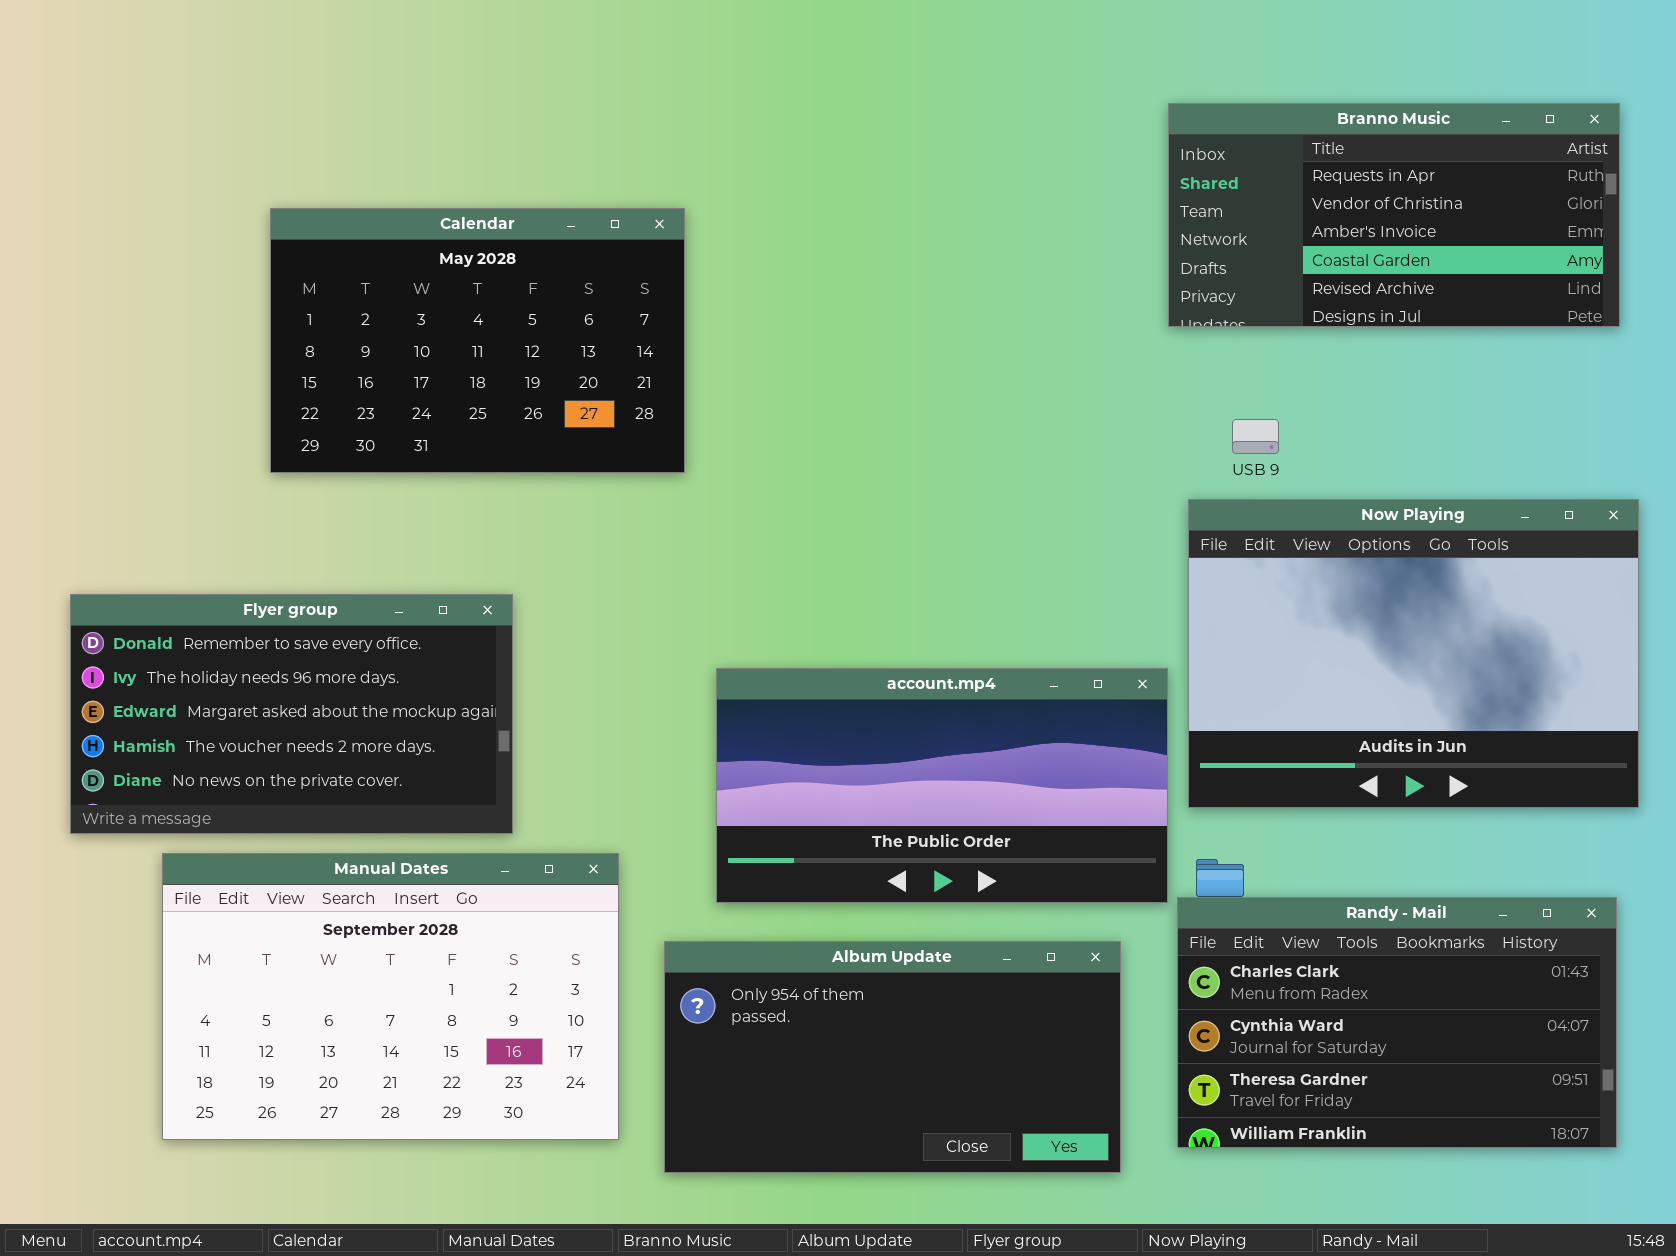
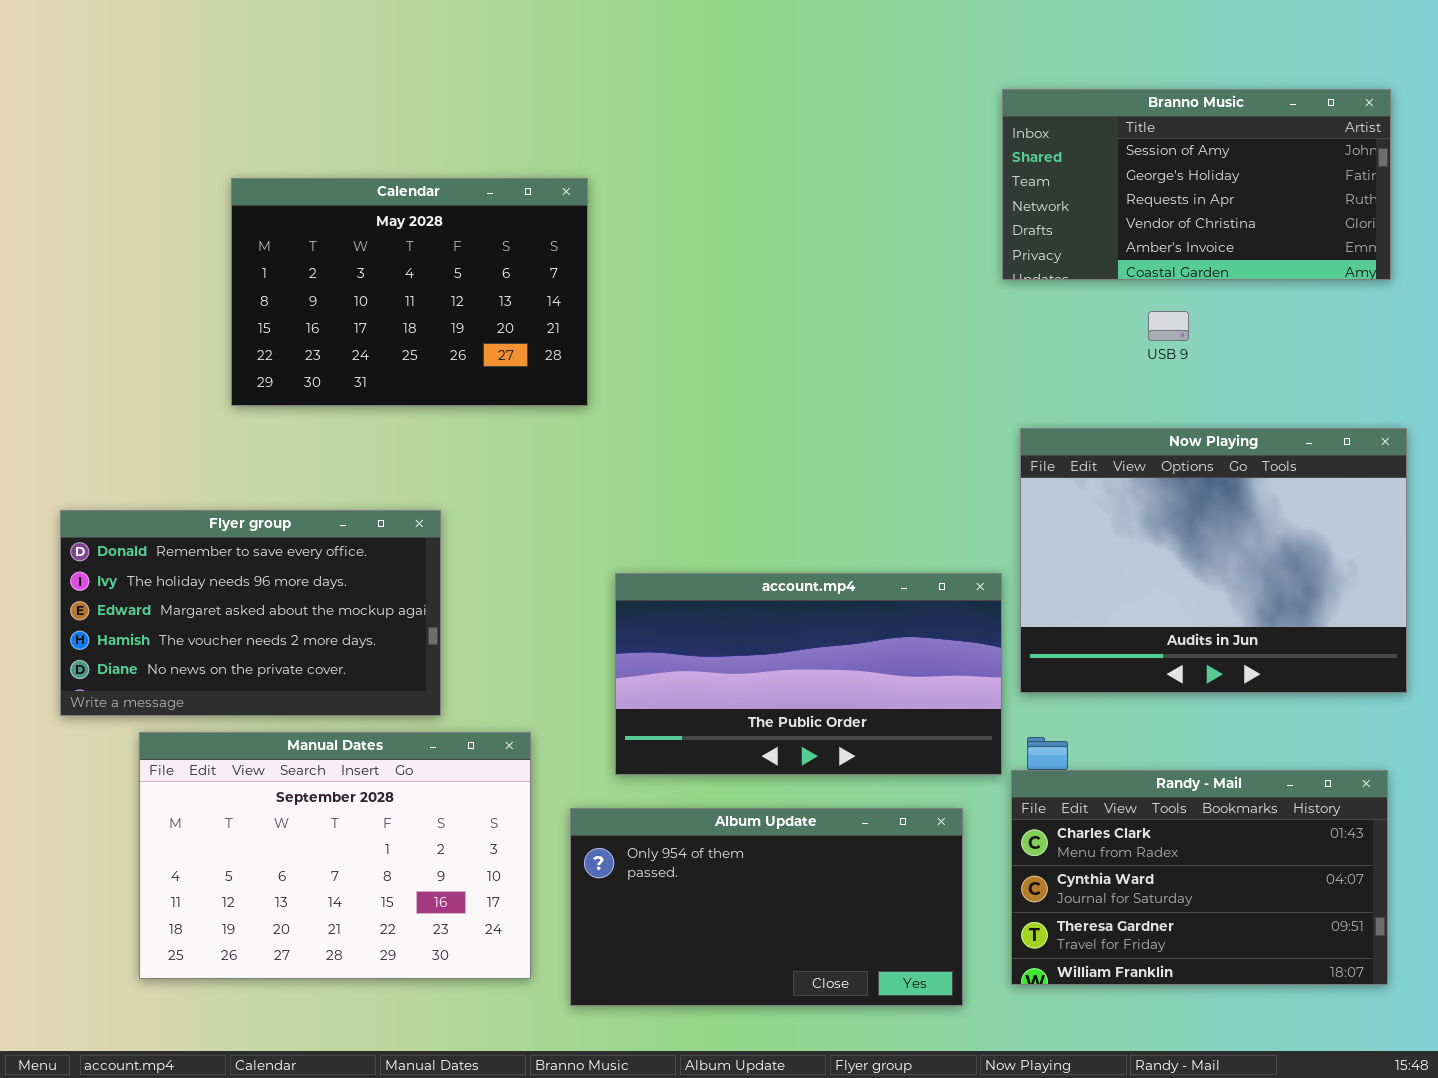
Branno Music: [1168,103,1620,327] -> [1002,89,1391,280], scrolled up 2 rows
USB 9: [1232,419,1279,454] -> [1148,311,1189,341], moved

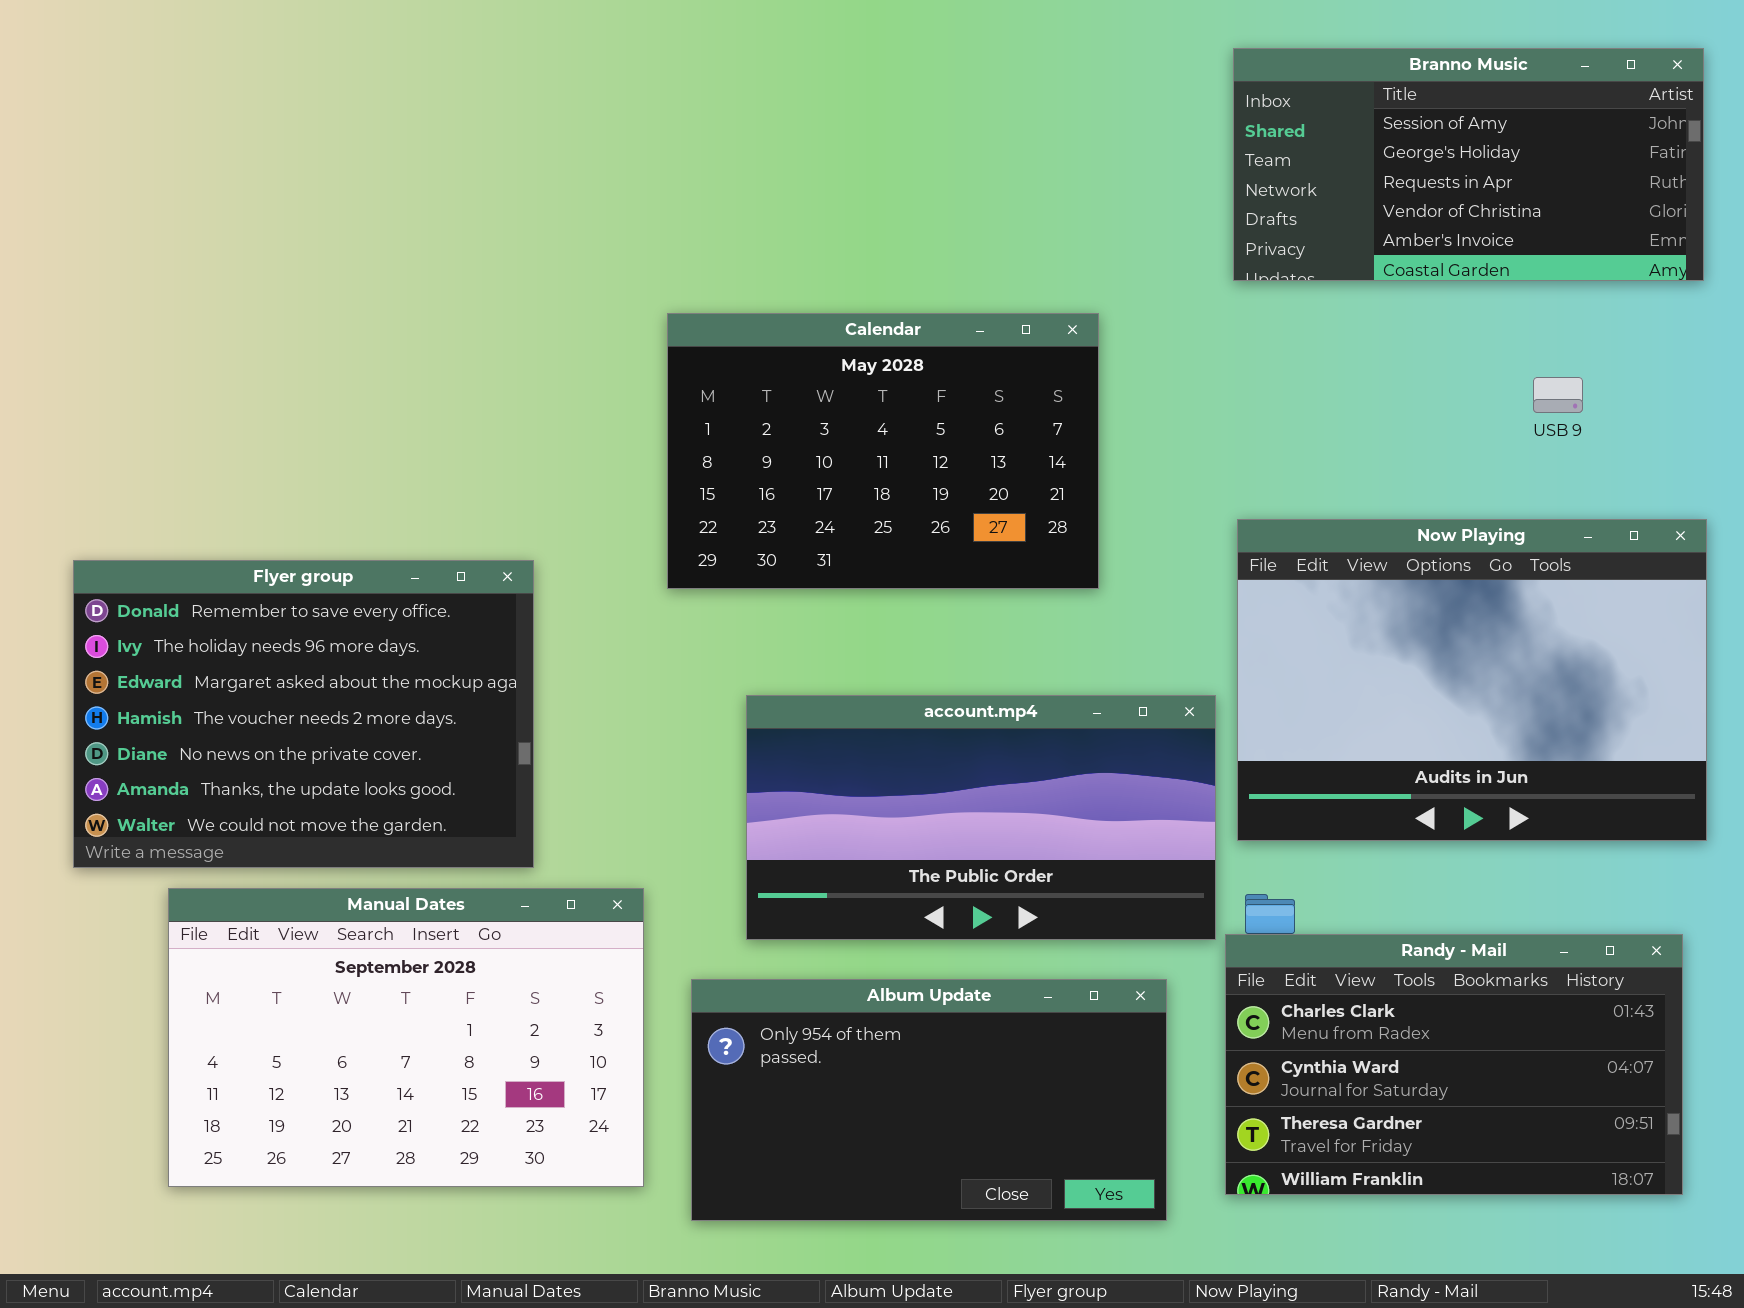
Branno Music: [1002,89,1391,280] -> [1233,48,1704,281], moved
Calendar: [231,178,588,406] -> [667,313,1099,589], moved
USB 9: [1148,311,1189,341] -> [1533,377,1583,413], moved
Flyer group: [60,510,441,716] -> [73,560,534,868], resized

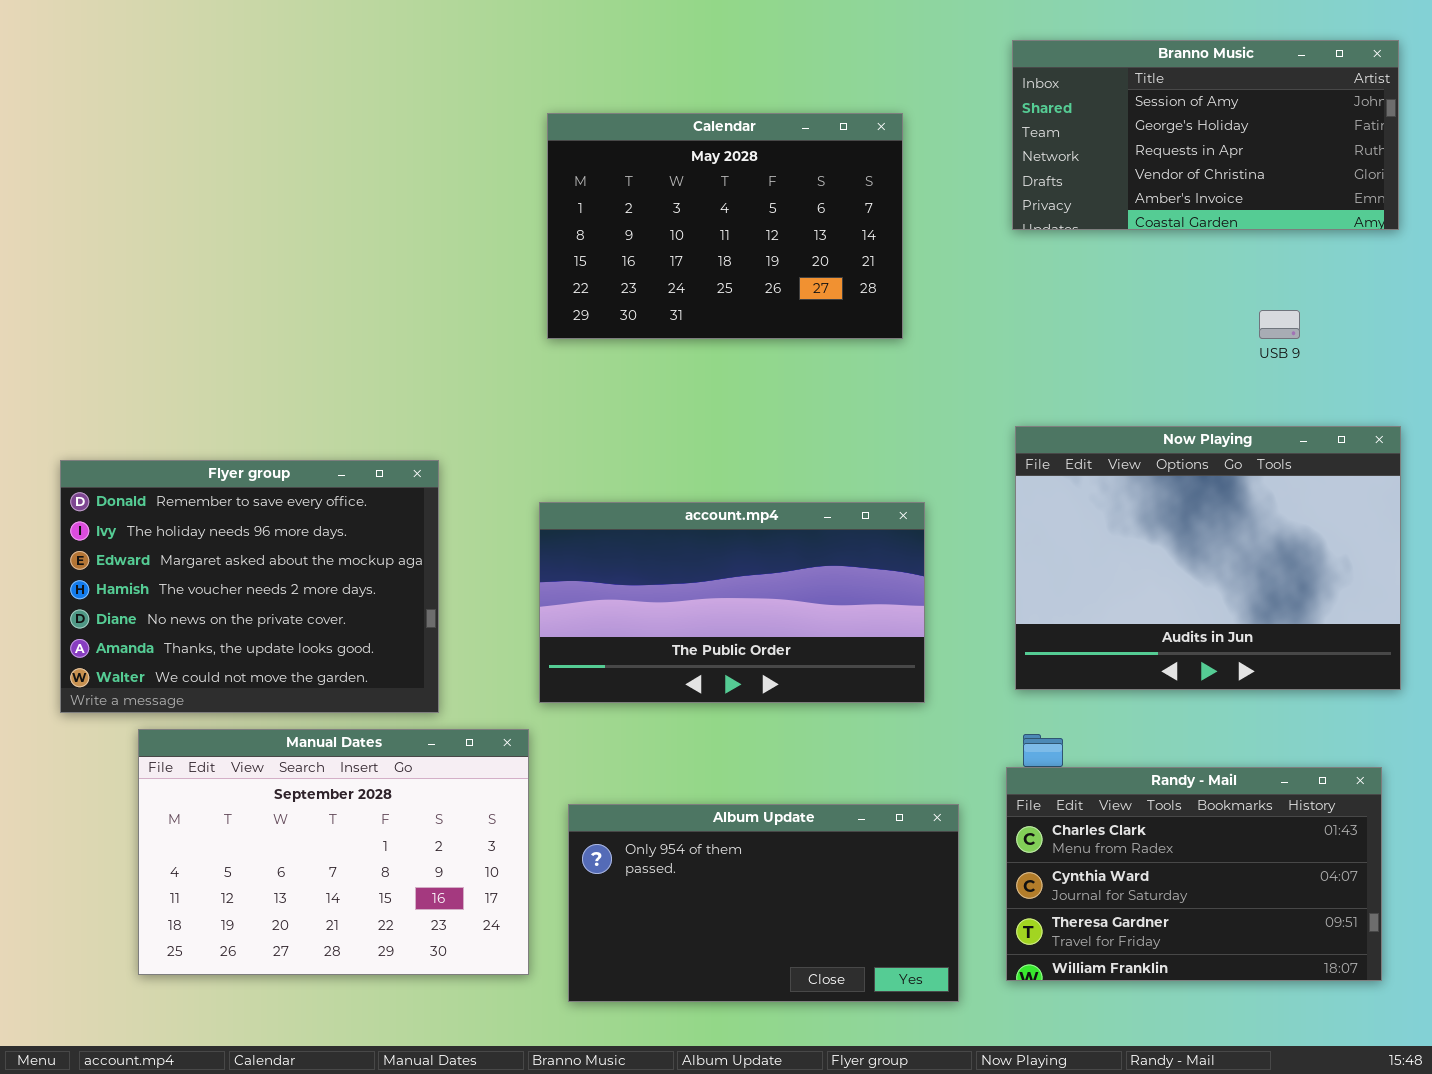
Calendar: [667,313,1099,589] -> [547,113,903,339], moved
account.mp4: [746,695,1216,940] -> [539,502,925,703], moved

